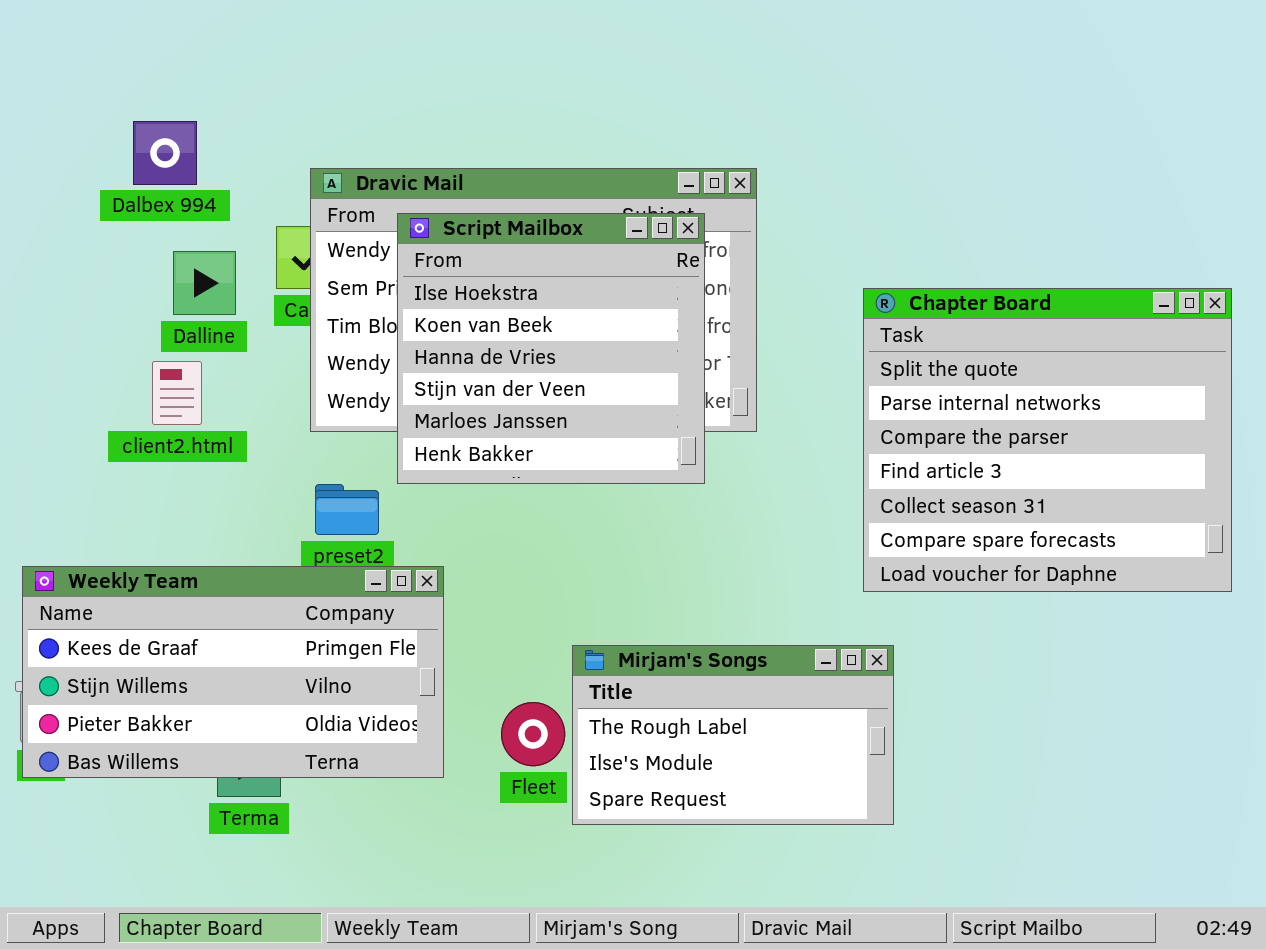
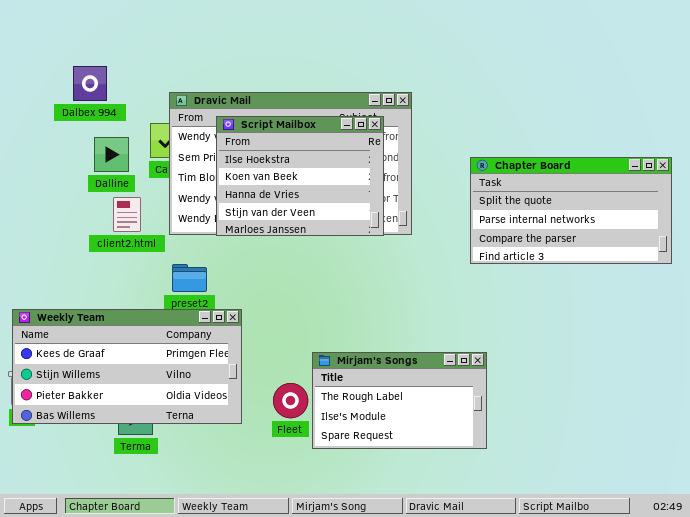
Script Mailbox: [397,213,705,484] -> [216,116,384,236], resized
Chapter Board: [863,288,1232,592] -> [470,157,672,264], resized
client2.html: [152,361,202,425] -> [113,197,141,232], moved

